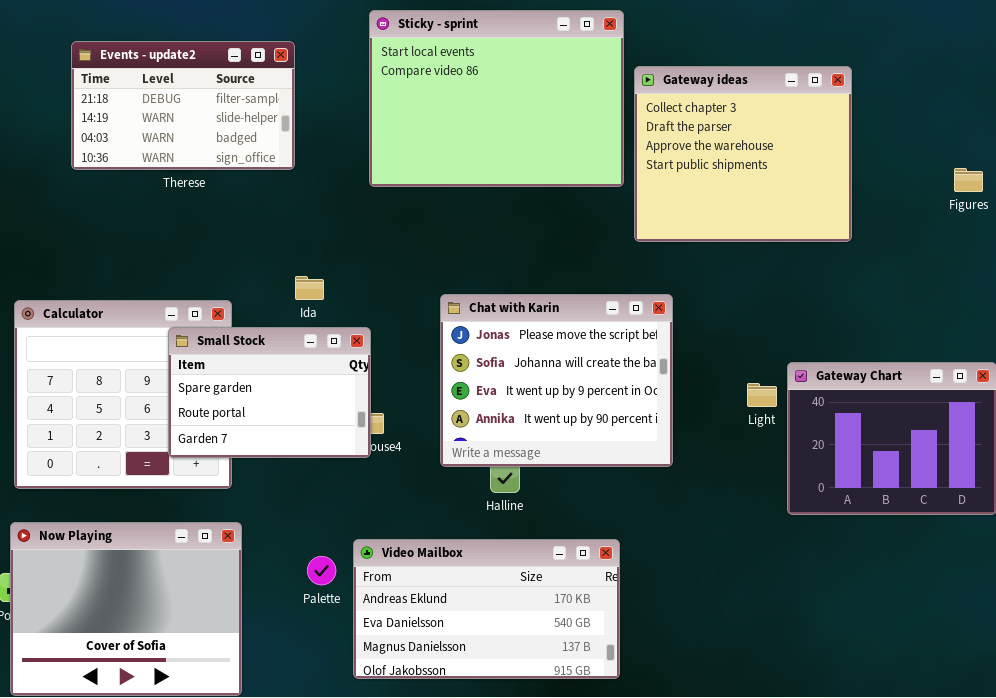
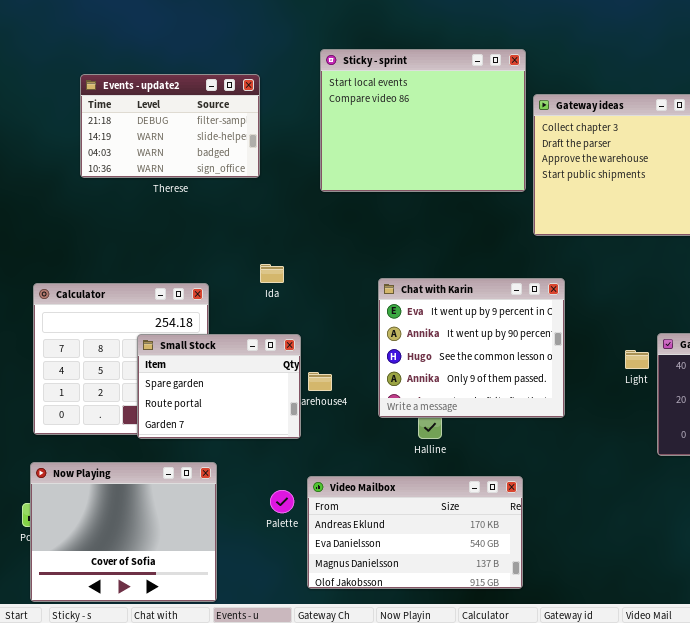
Chat with Karin: [440,294,673,467] -> [378,278,565,418], scrolled down 2 rows
Small Stock: [168,327,371,458] -> [137,334,301,439], moved

